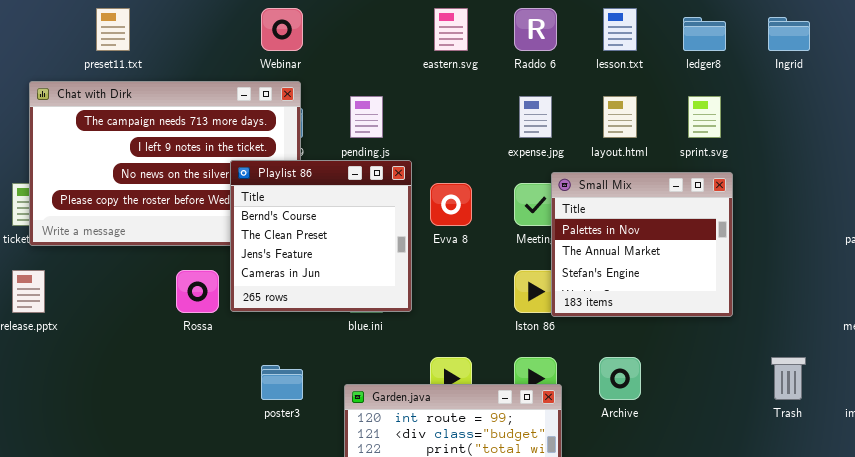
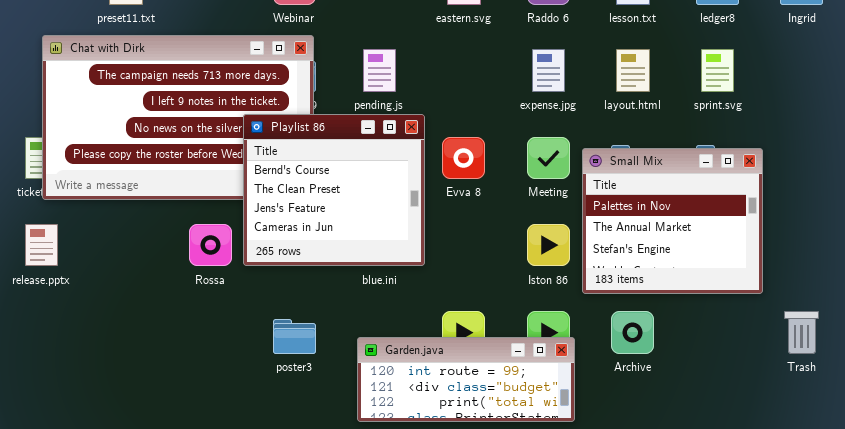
Small Mix: [551,172,733,317] -> [582,148,763,294], moved

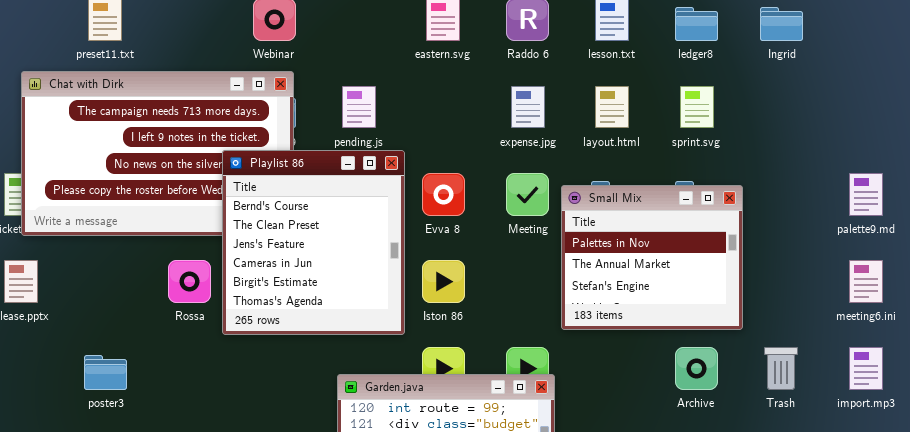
Playlist 86: [243,114,425,266] -> [222,150,405,335], resized
Iston 86: [527,224,570,266] -> [422,260,465,303], moved
Archive: [611,311,654,354] -> [675,347,718,390], moved
poster3: [273,319,316,354] -> [84,355,127,390], moved

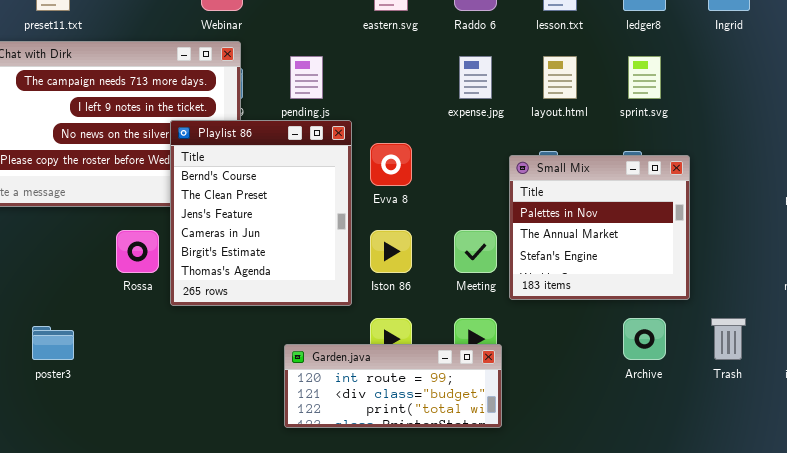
Meeting: [506,173,549,216] -> [454,230,497,273], moved

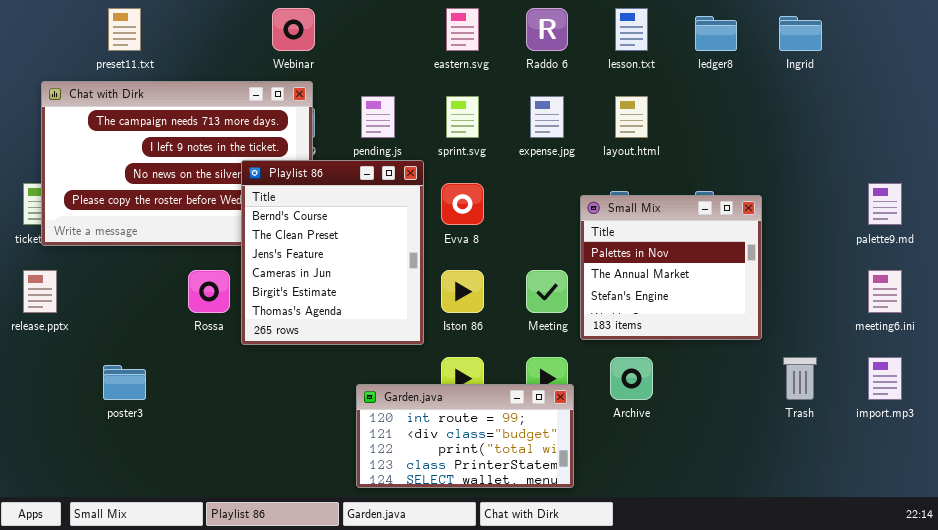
sprint.svg: [628,56,661,99] -> [446,96,479,138], moved
Archive: [623,318,666,360] -> [610,357,653,400], moved
Garden.java: [284,344,502,428] -> [356,384,574,488], resized

